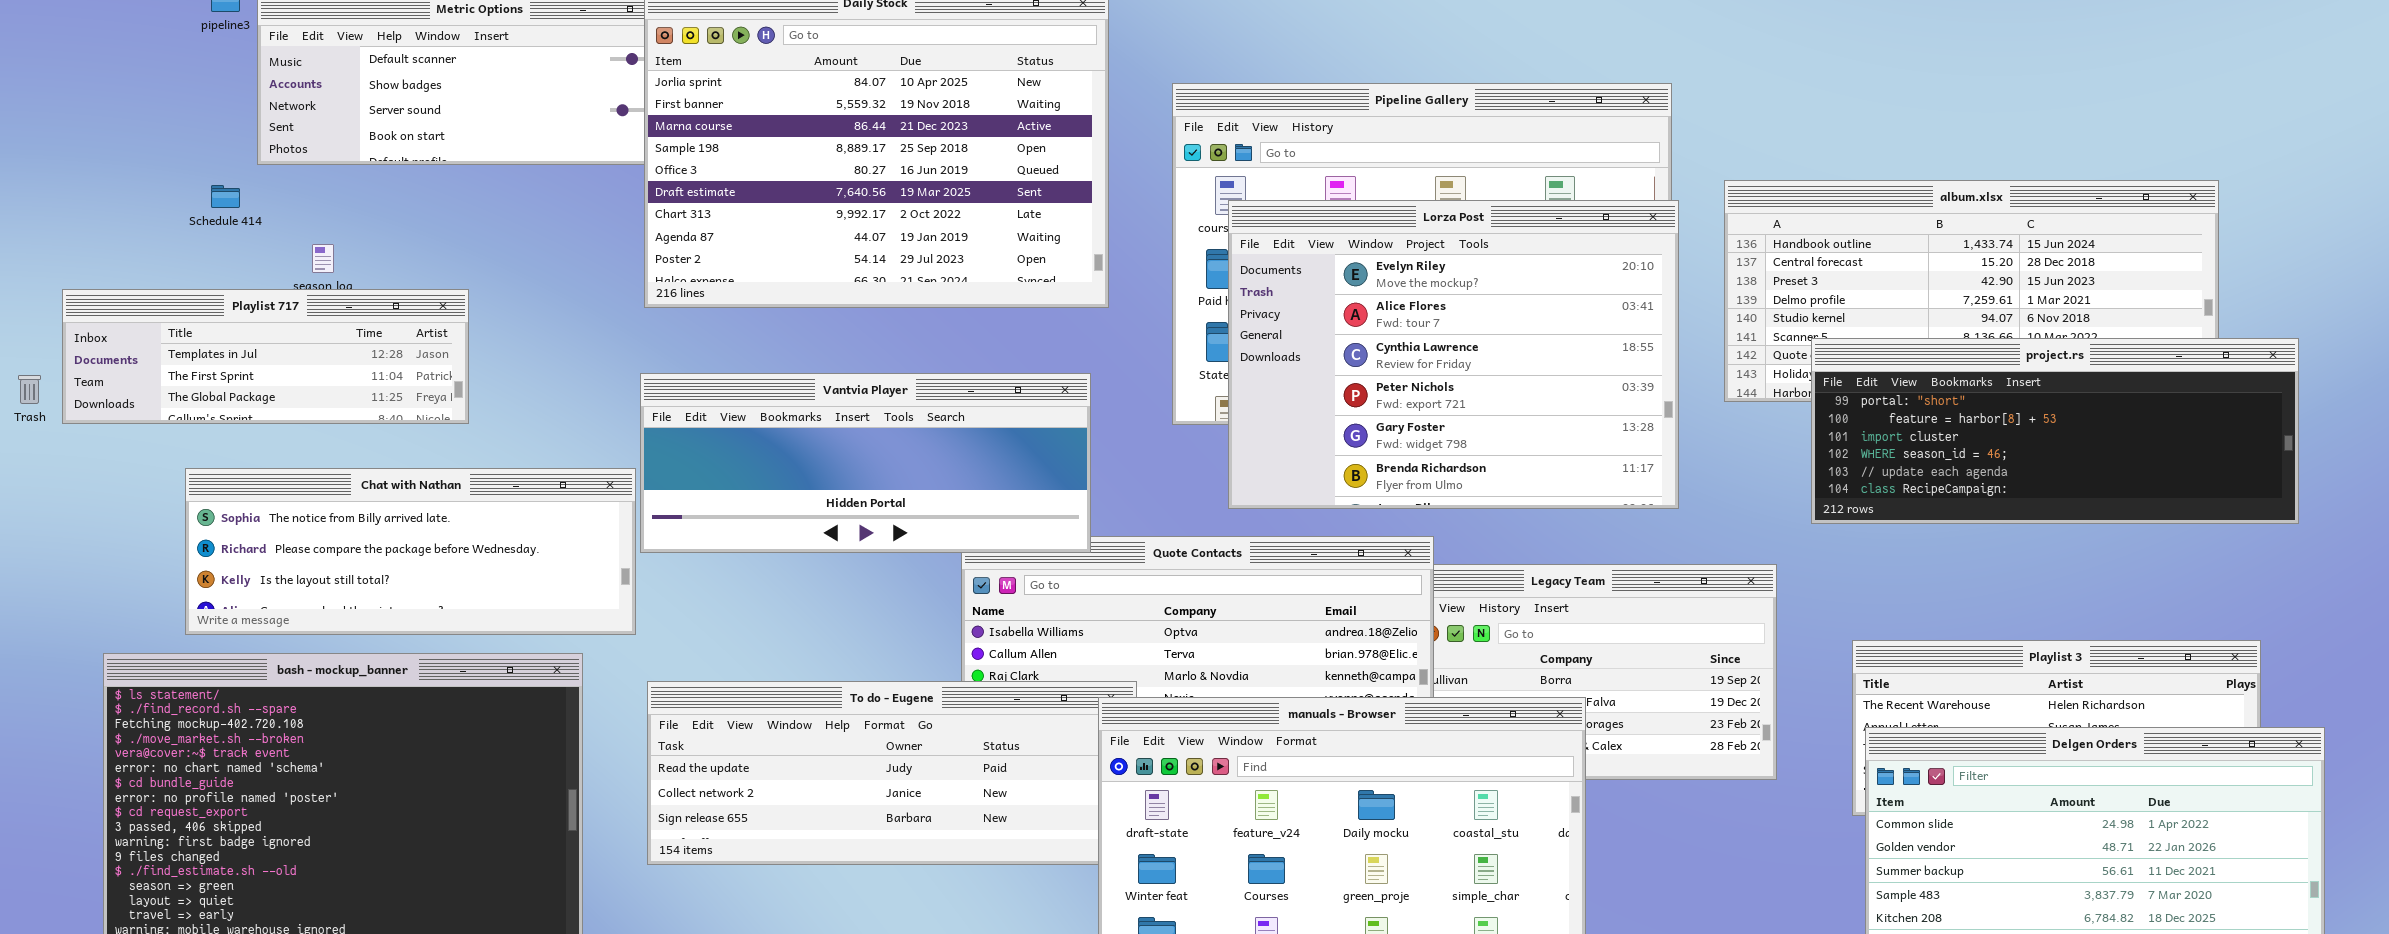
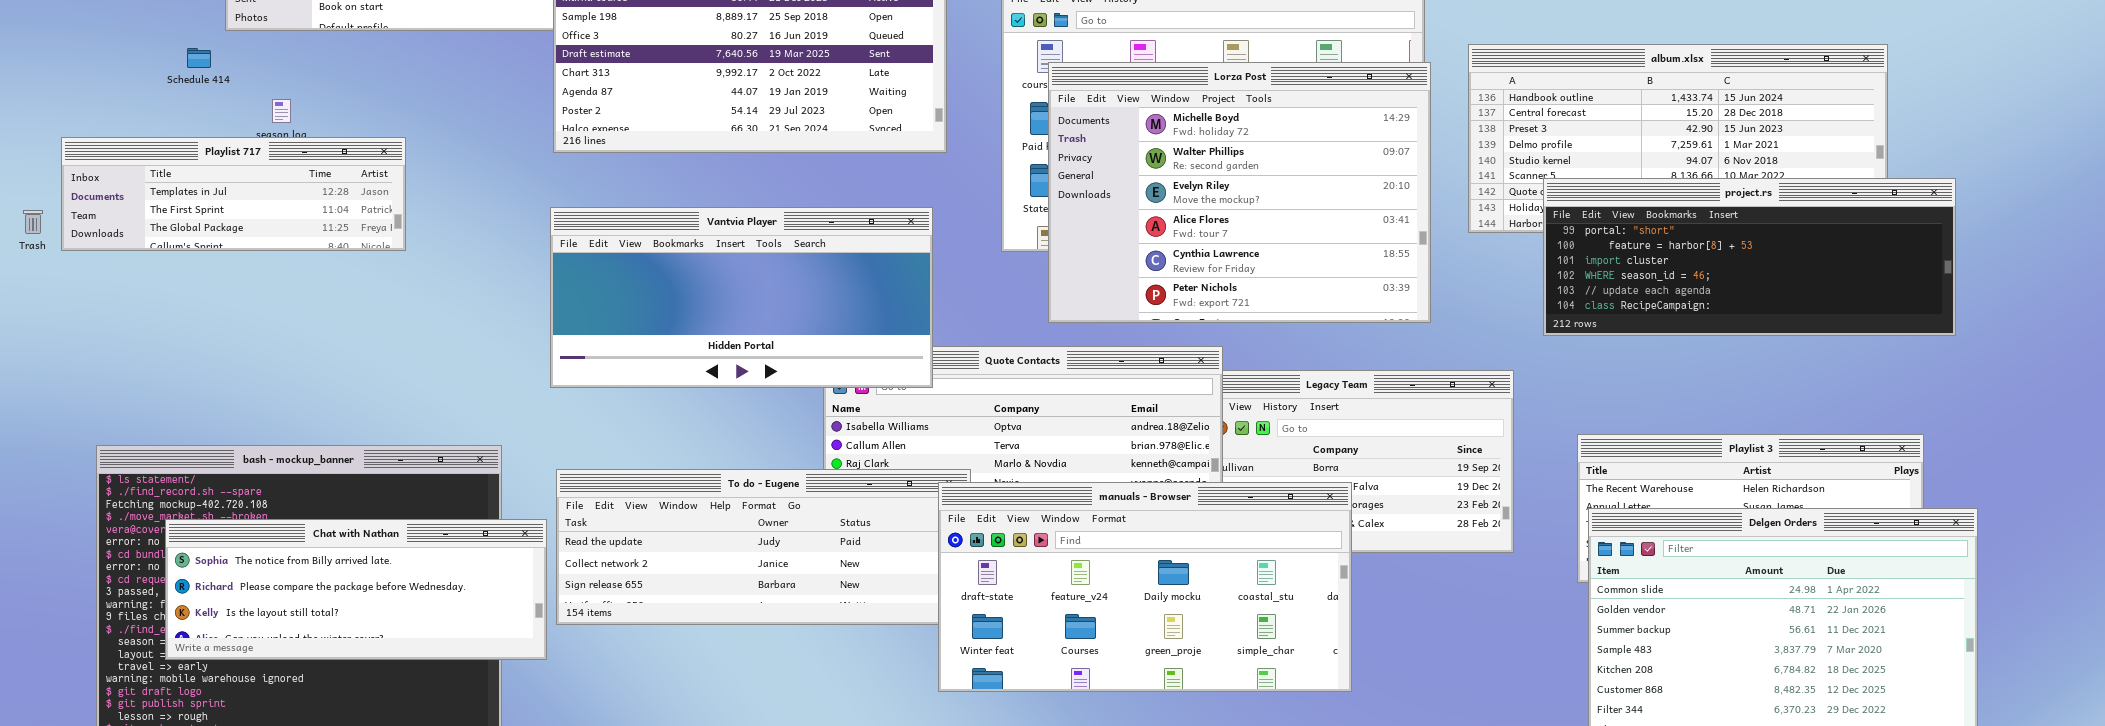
Lorza Post: [1228,200,1679,509] -> [1048,62,1431,323], scrolled up 2 rows
Vantvia Player: [640,373,1091,553] -> [550,207,933,388], resized
Chat with Nathan: [185,468,636,635] -> [165,519,547,660], moved

